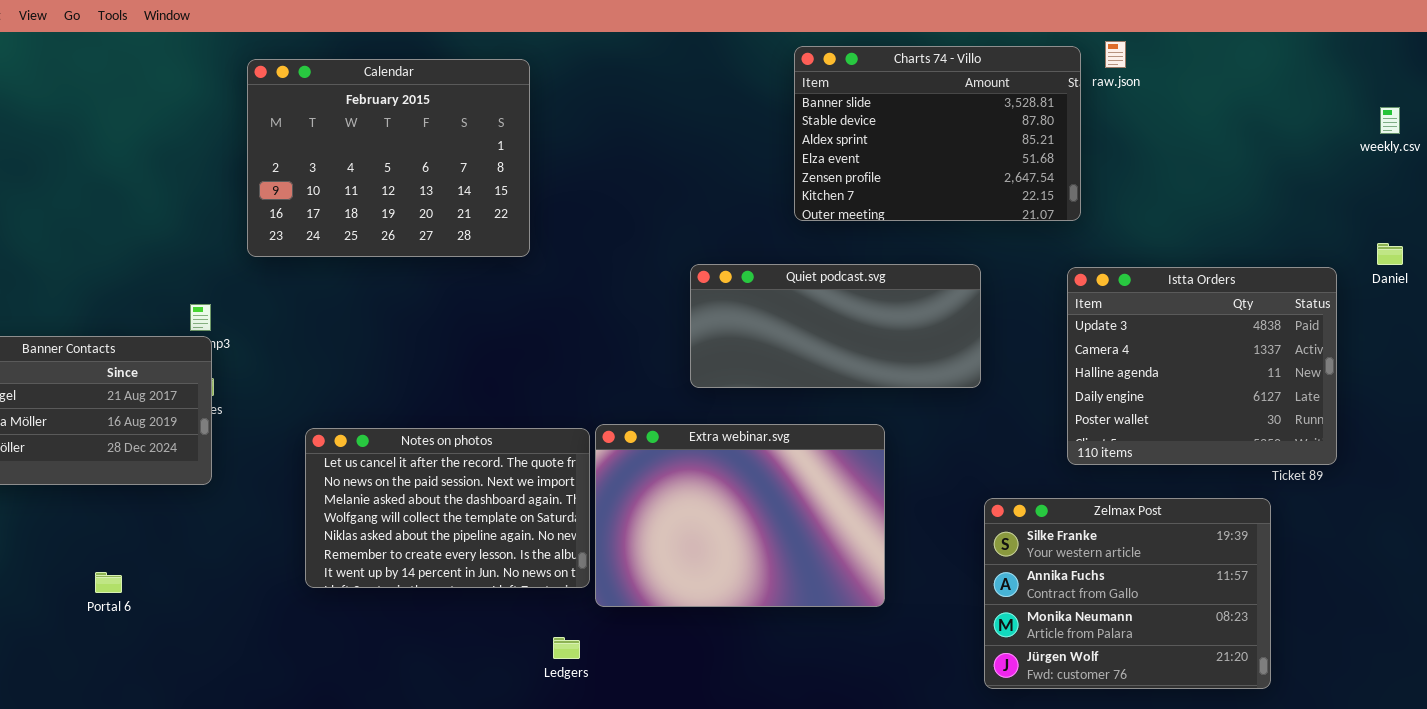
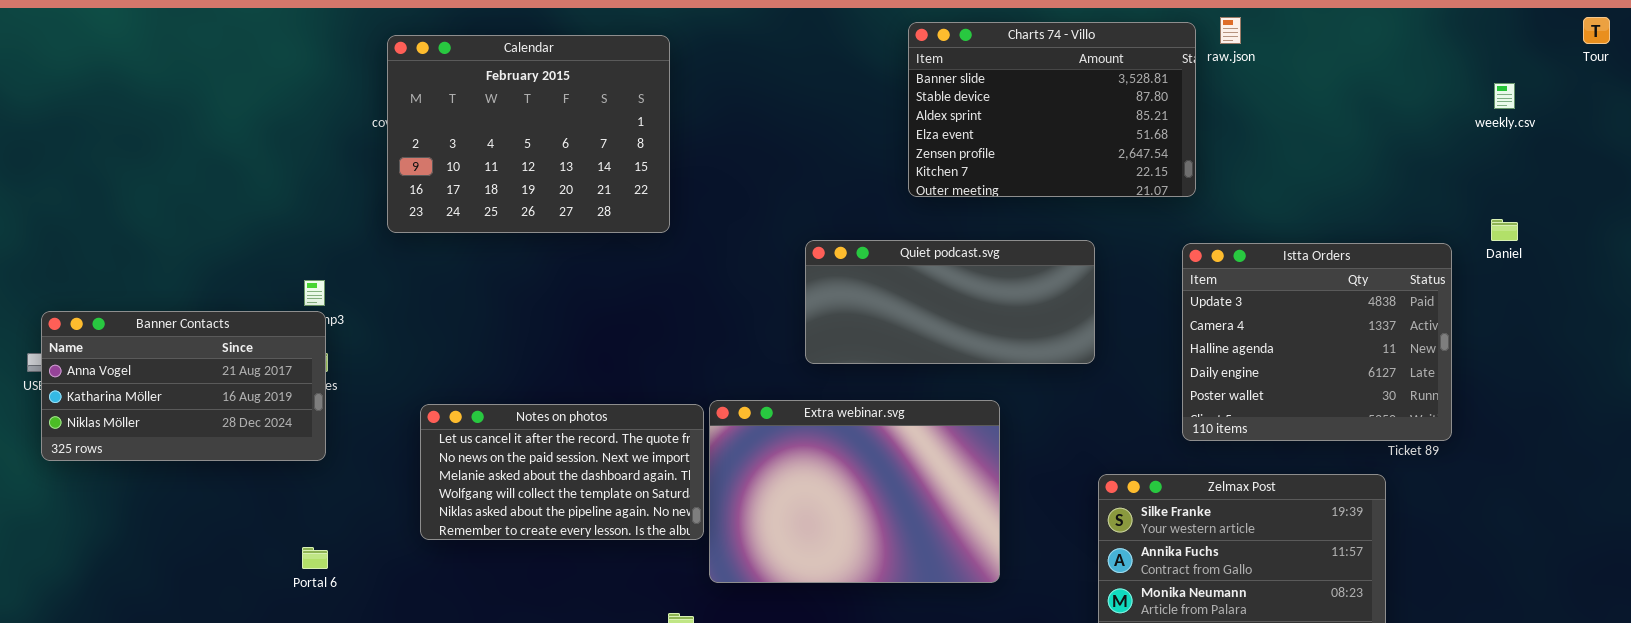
Calendar: [247,59,530,257] -> [387,35,670,233], moved
Notes on photos: [305,428,590,588] -> [420,404,704,540], resized
Portal 6: [95,572,122,593] -> [302,547,328,569], moved

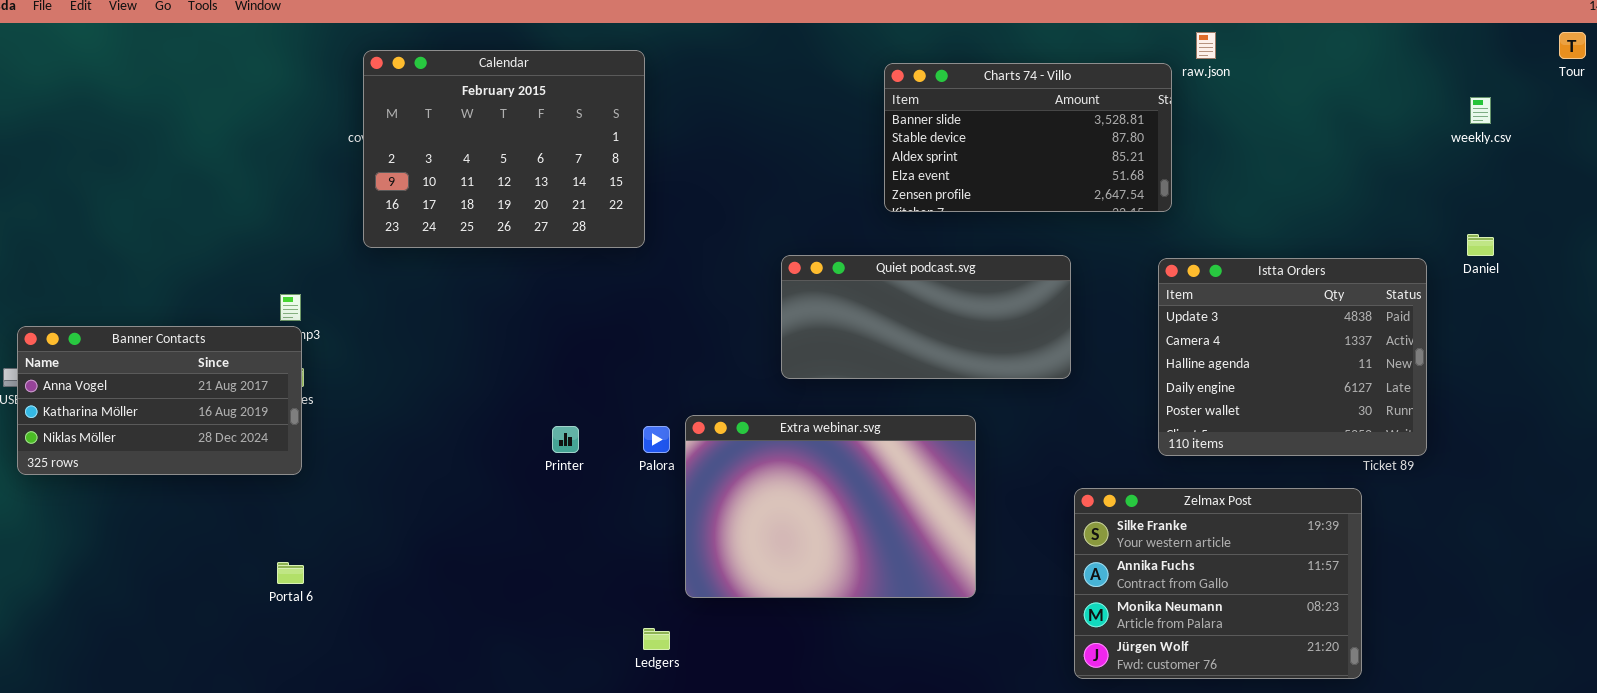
Charts 74 - Villo: [908,22,1196,197] -> [884,63,1172,212], resized
Notes on photos: [420,404,704,540] -> none, closed

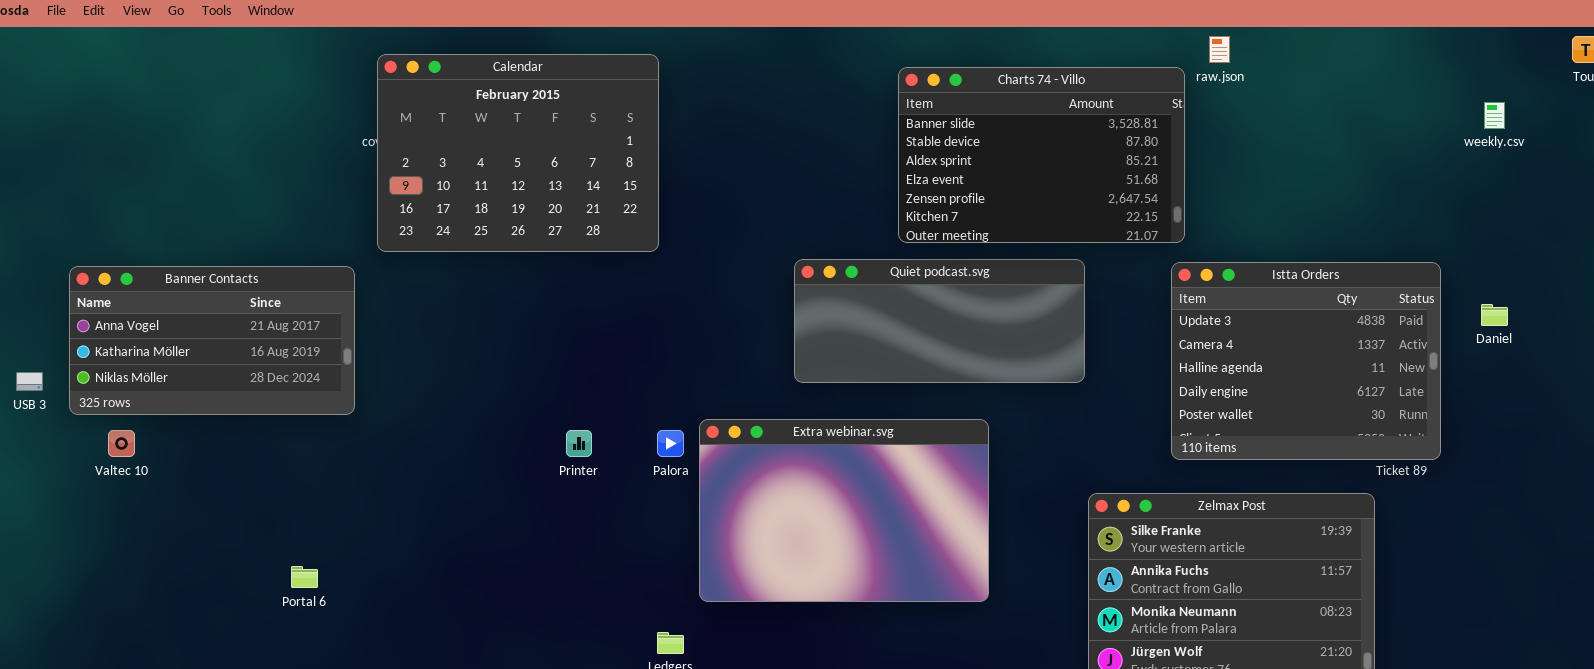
Charts 74 - Villo: [884,63,1172,212] -> [898,67,1185,243], resized
Daniel: [1467,234,1494,256] -> [1481,304,1508,326], moved
Banner Contacts: [17,326,302,475] -> [69,266,355,415], moved

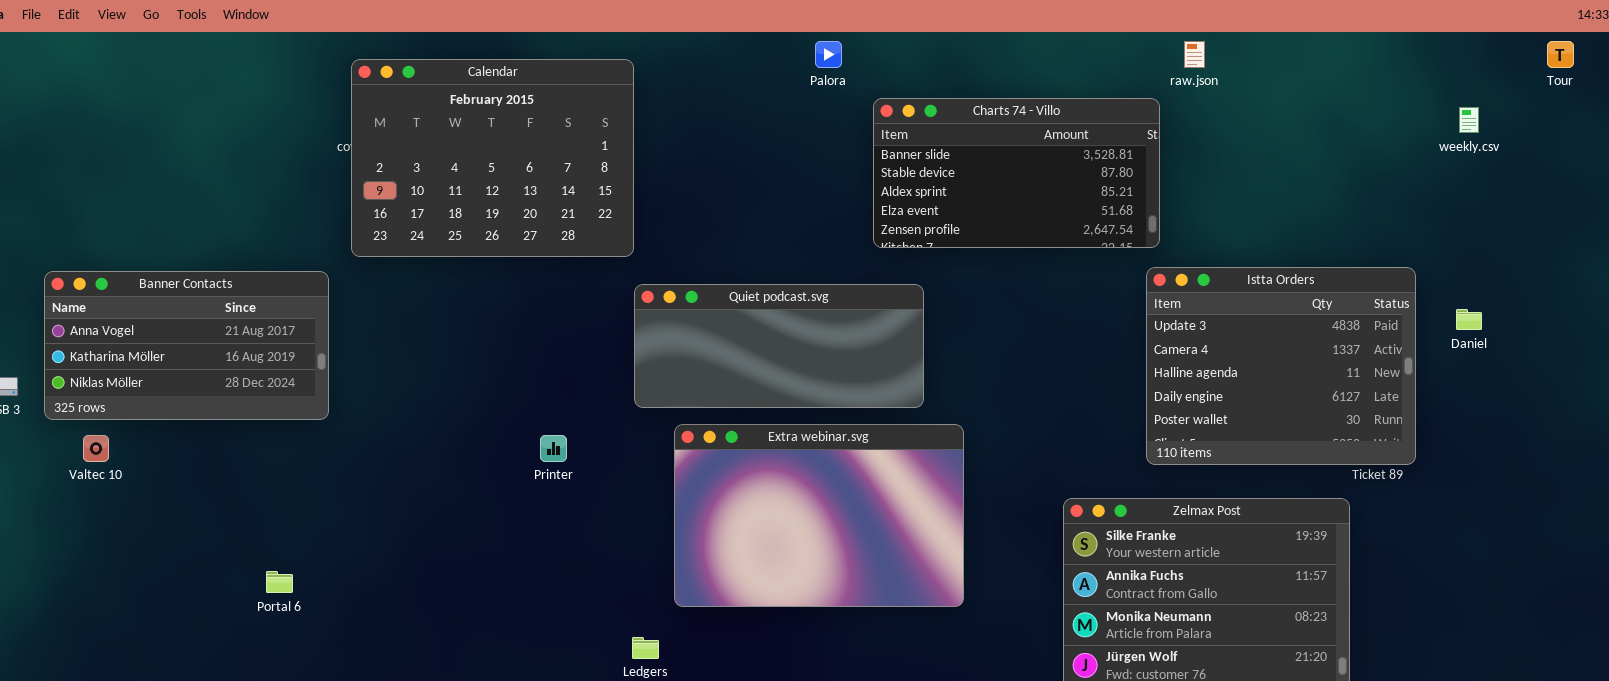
Charts 74 - Villo: [898,67,1185,243] -> [873,98,1160,248], resized
Quiet podcast.svg: [794,259,1085,383] -> [634,284,924,408], moved
Palora: [657,430,684,457] -> [815,41,842,68], moved

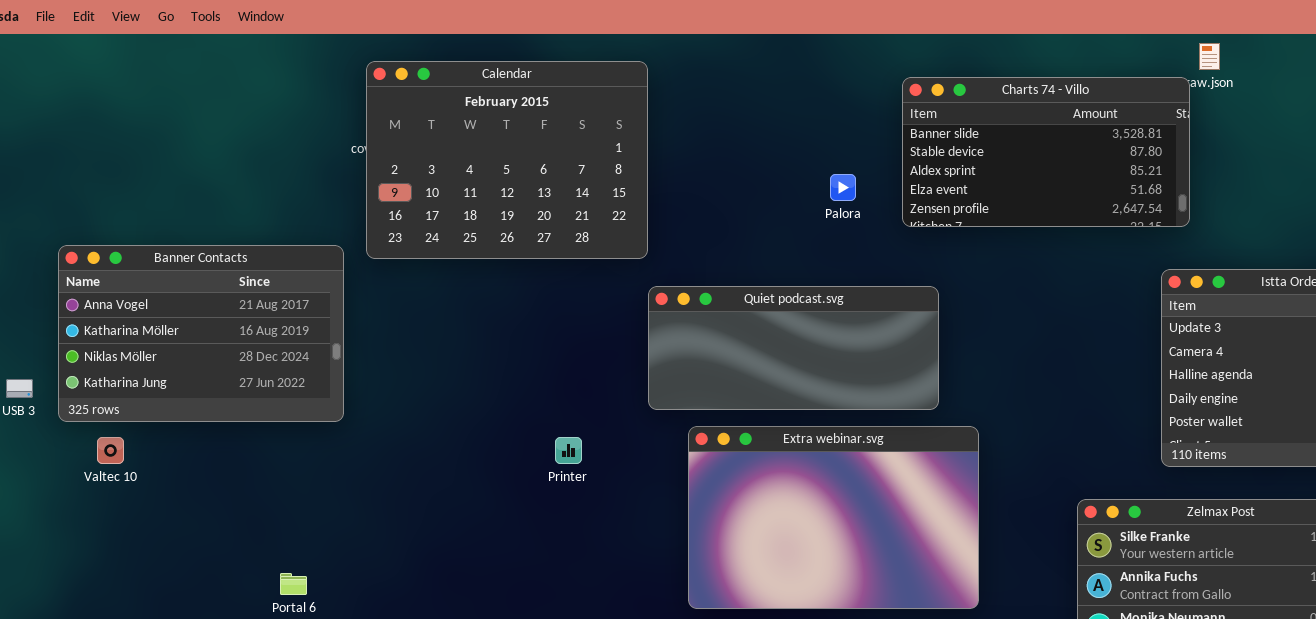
Palora: [815,41,842,68] -> [830,174,856,201], moved
Charts 74 - Villo: [873,98,1160,248] -> [902,77,1190,227], moved
Banner Contacts: [44,271,329,420] -> [58,245,344,422], resized

